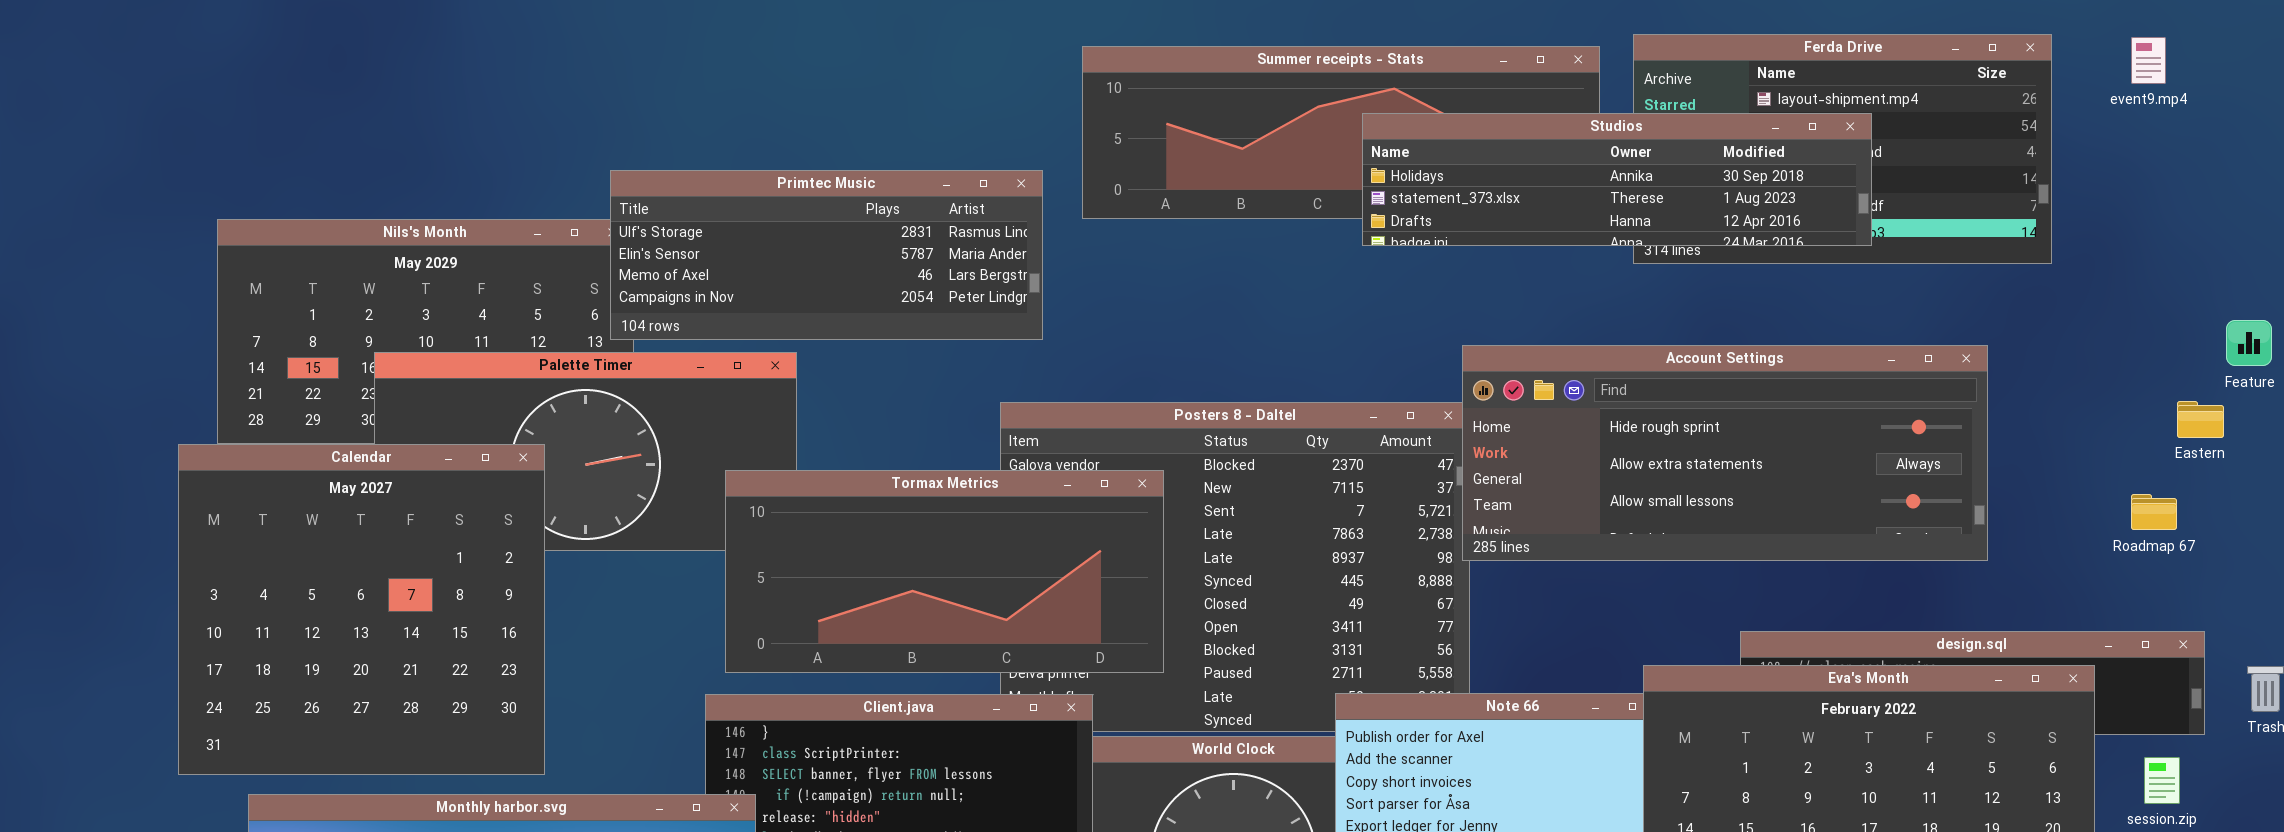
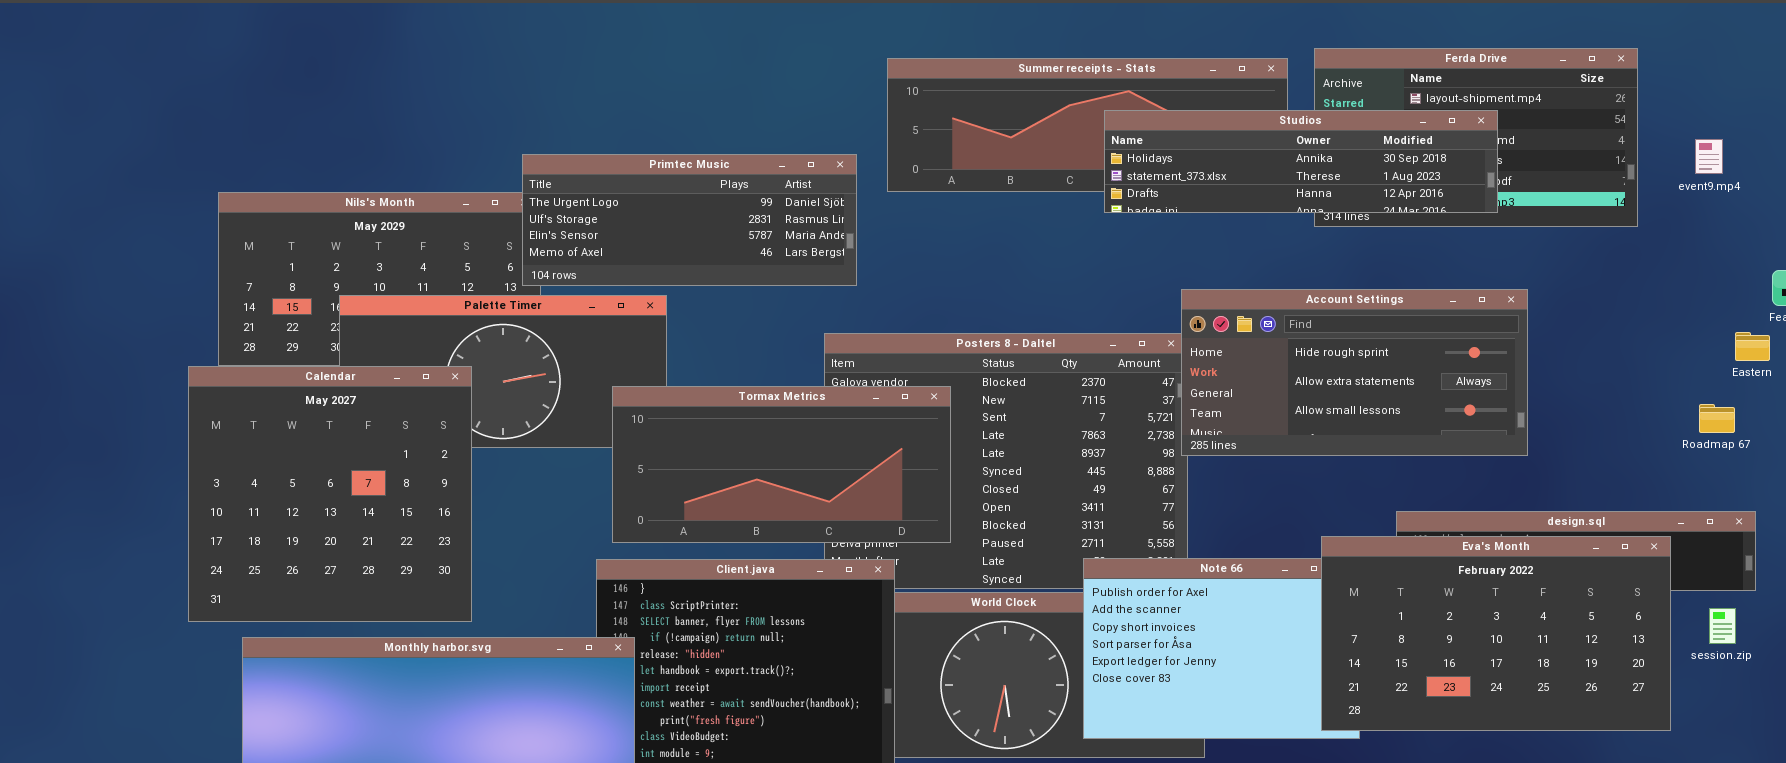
event9.mp4: [2131,37,2166,84] -> [1695,139,1723,174], moved
Primtec Music: [610,170,1043,340] -> [522,154,857,286], scrolled up 1 row
Account Settings: [1462,345,1988,561] -> [1181,289,1528,456], resized

